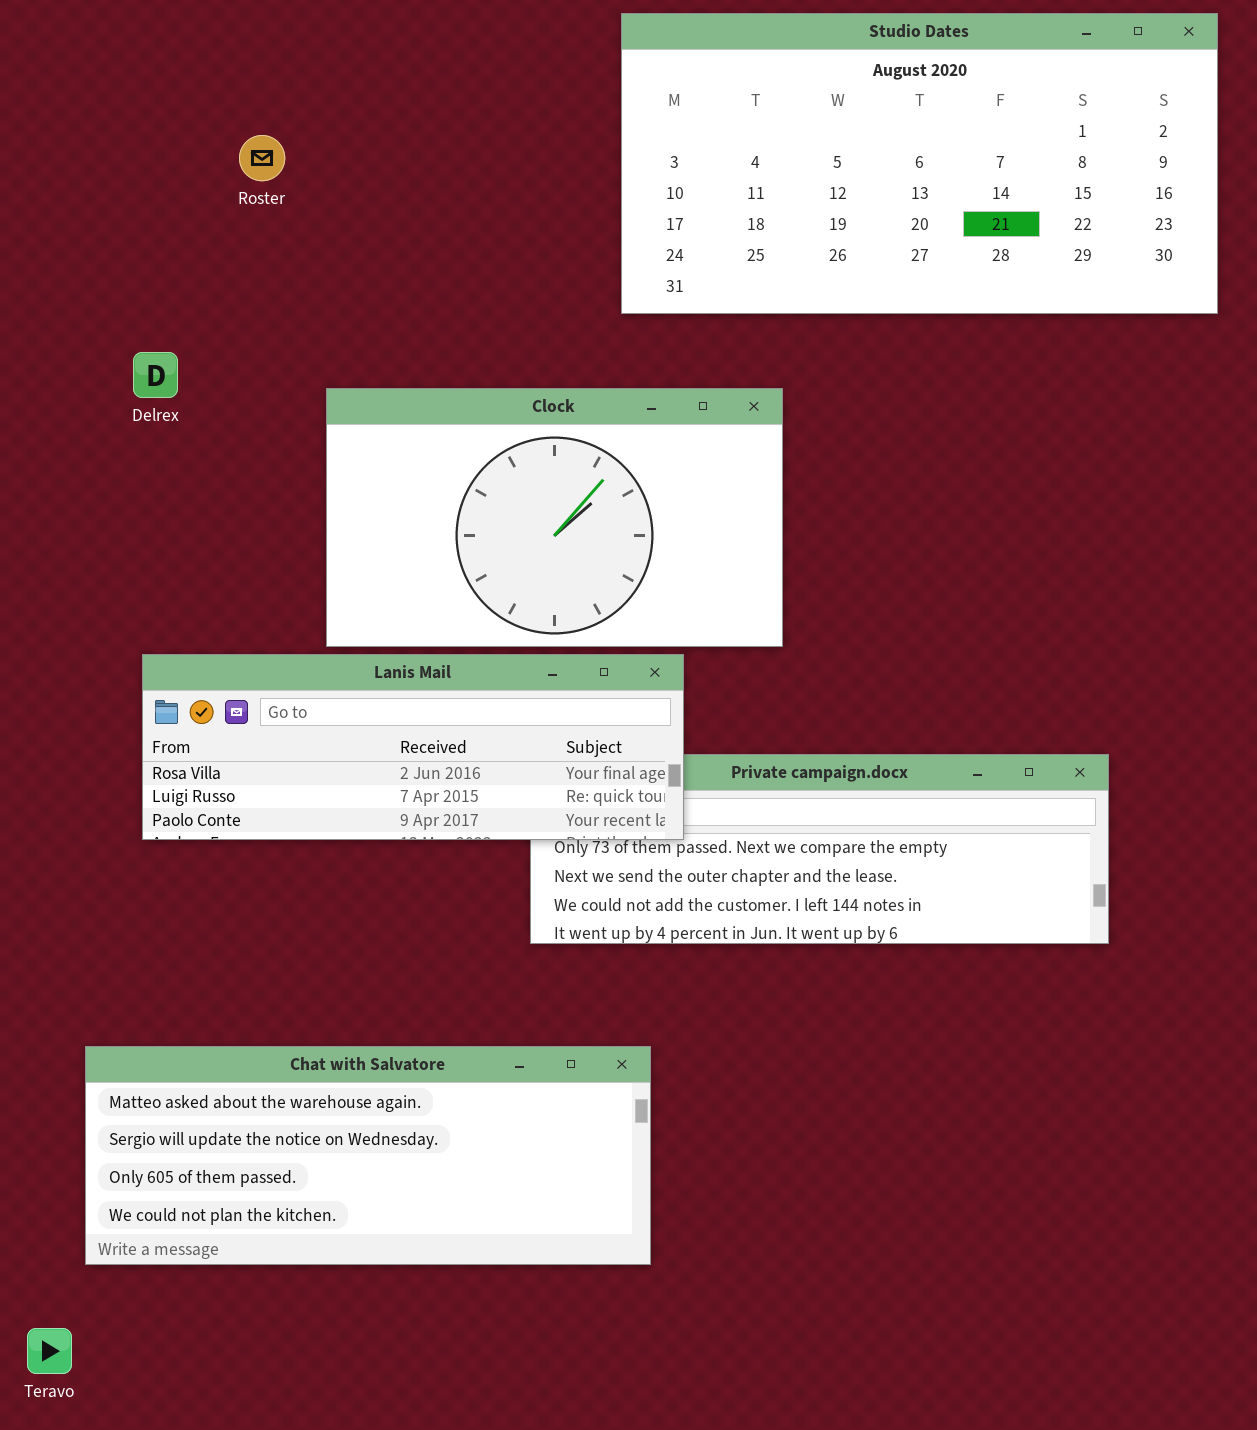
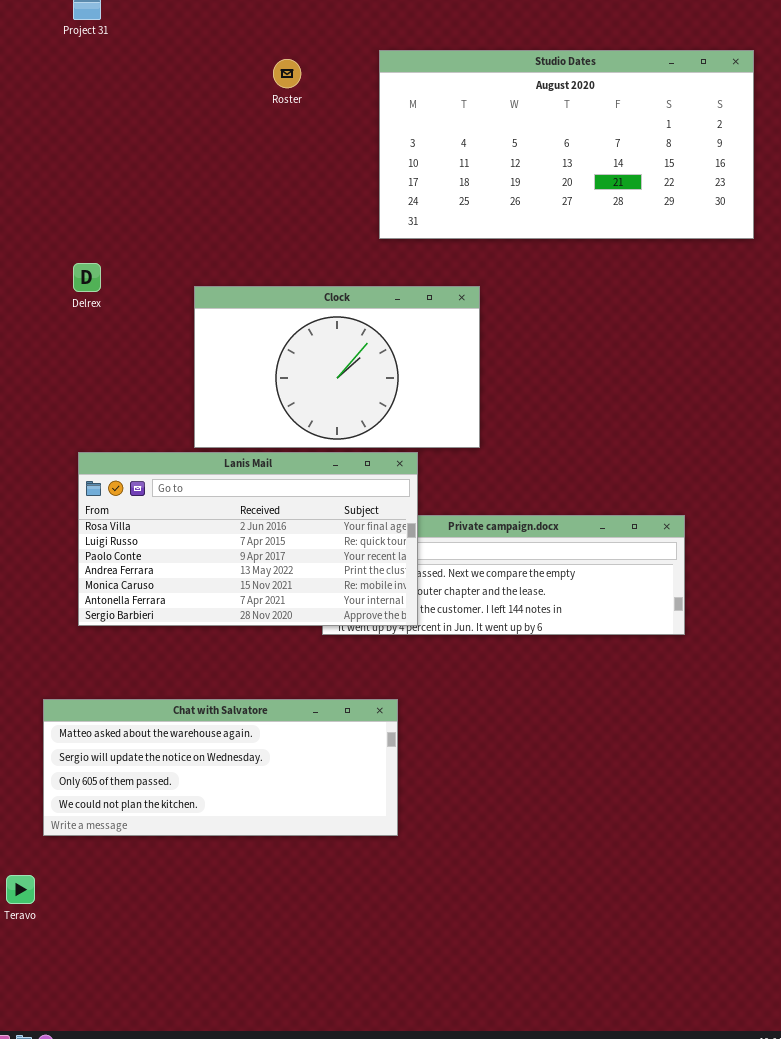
Roster: [239,135,285,181] -> [273,59,301,88], moved
Lanis Mail: [142,654,684,840] -> [78,452,418,626], resized

